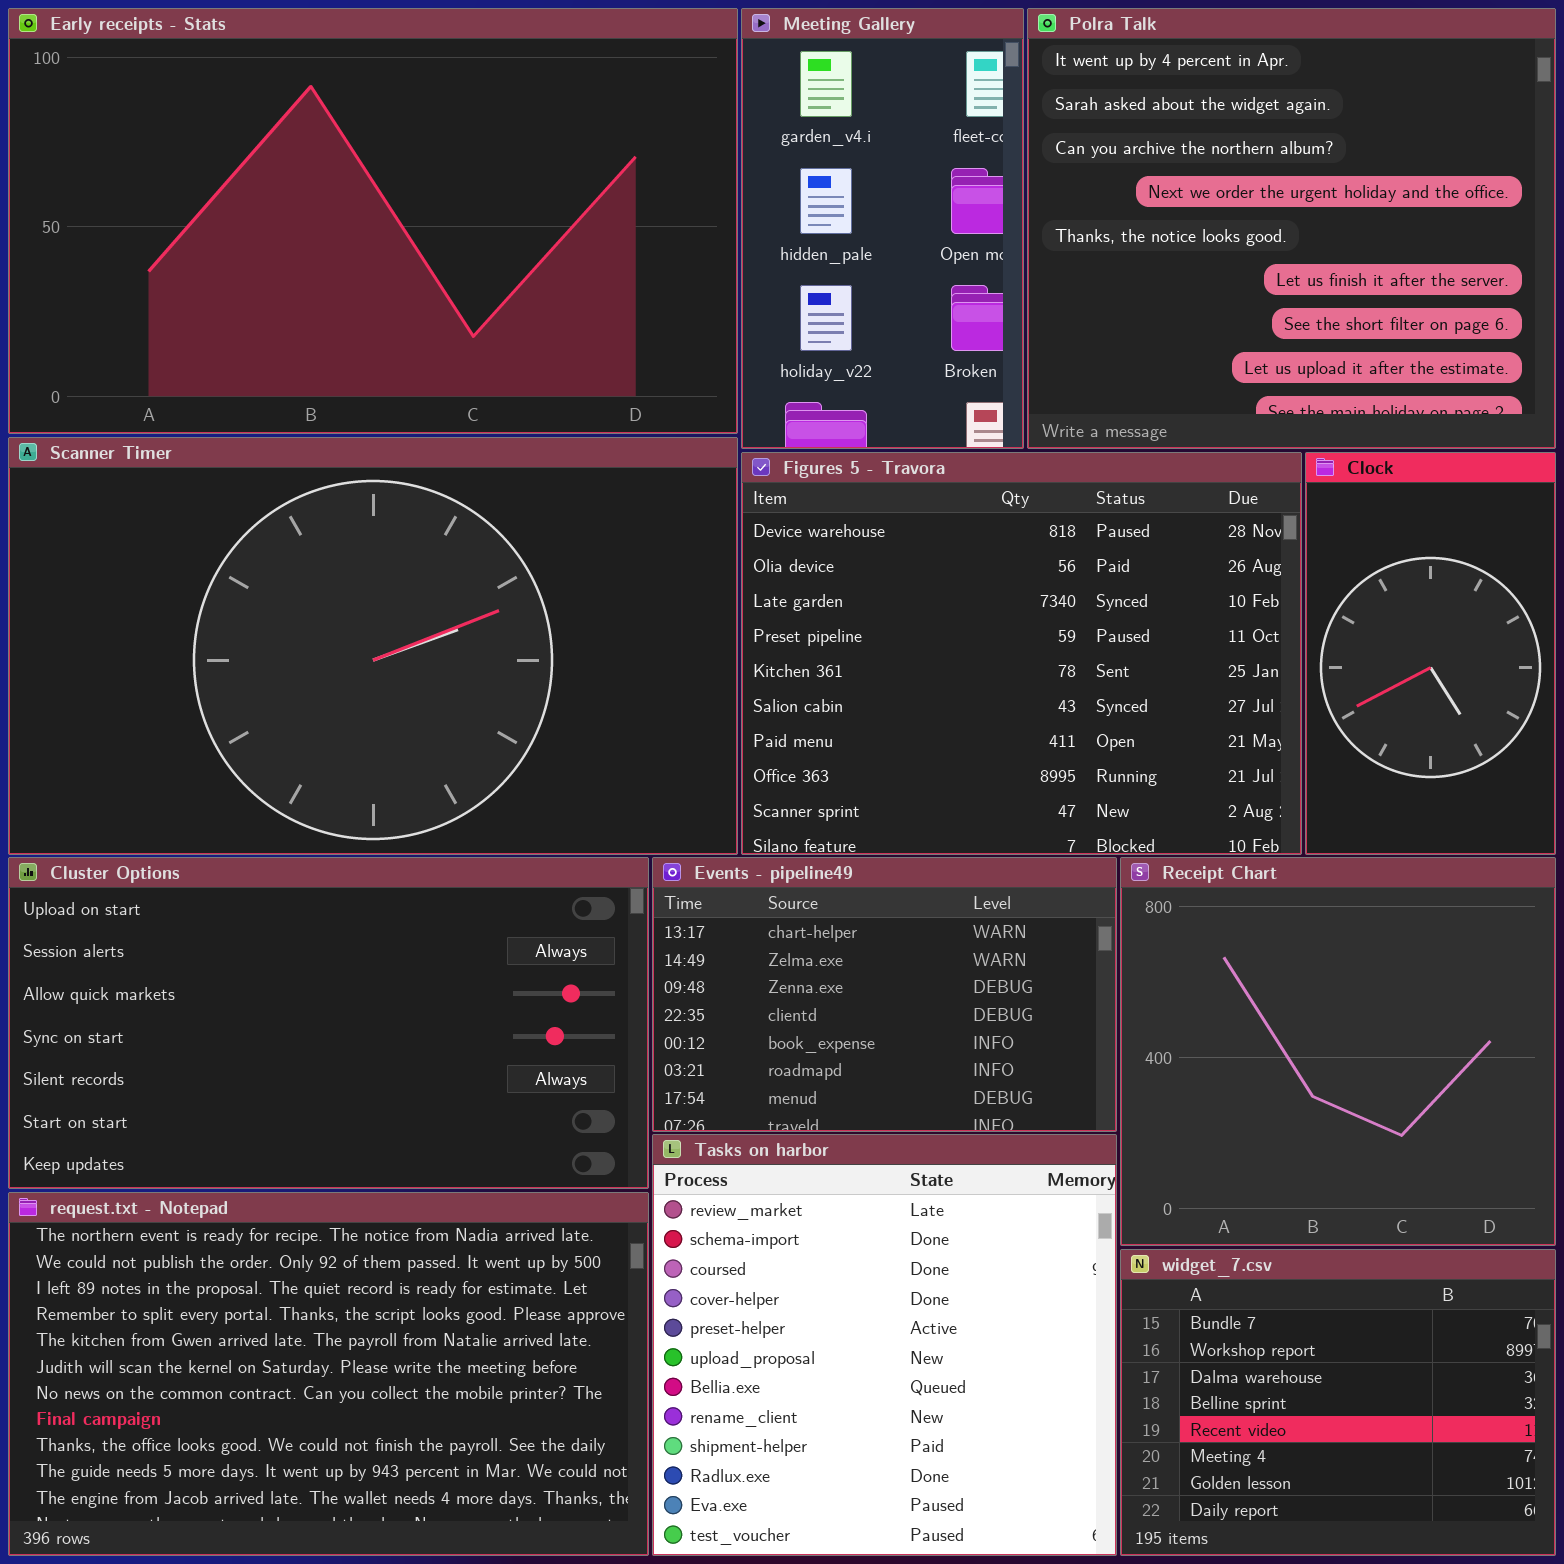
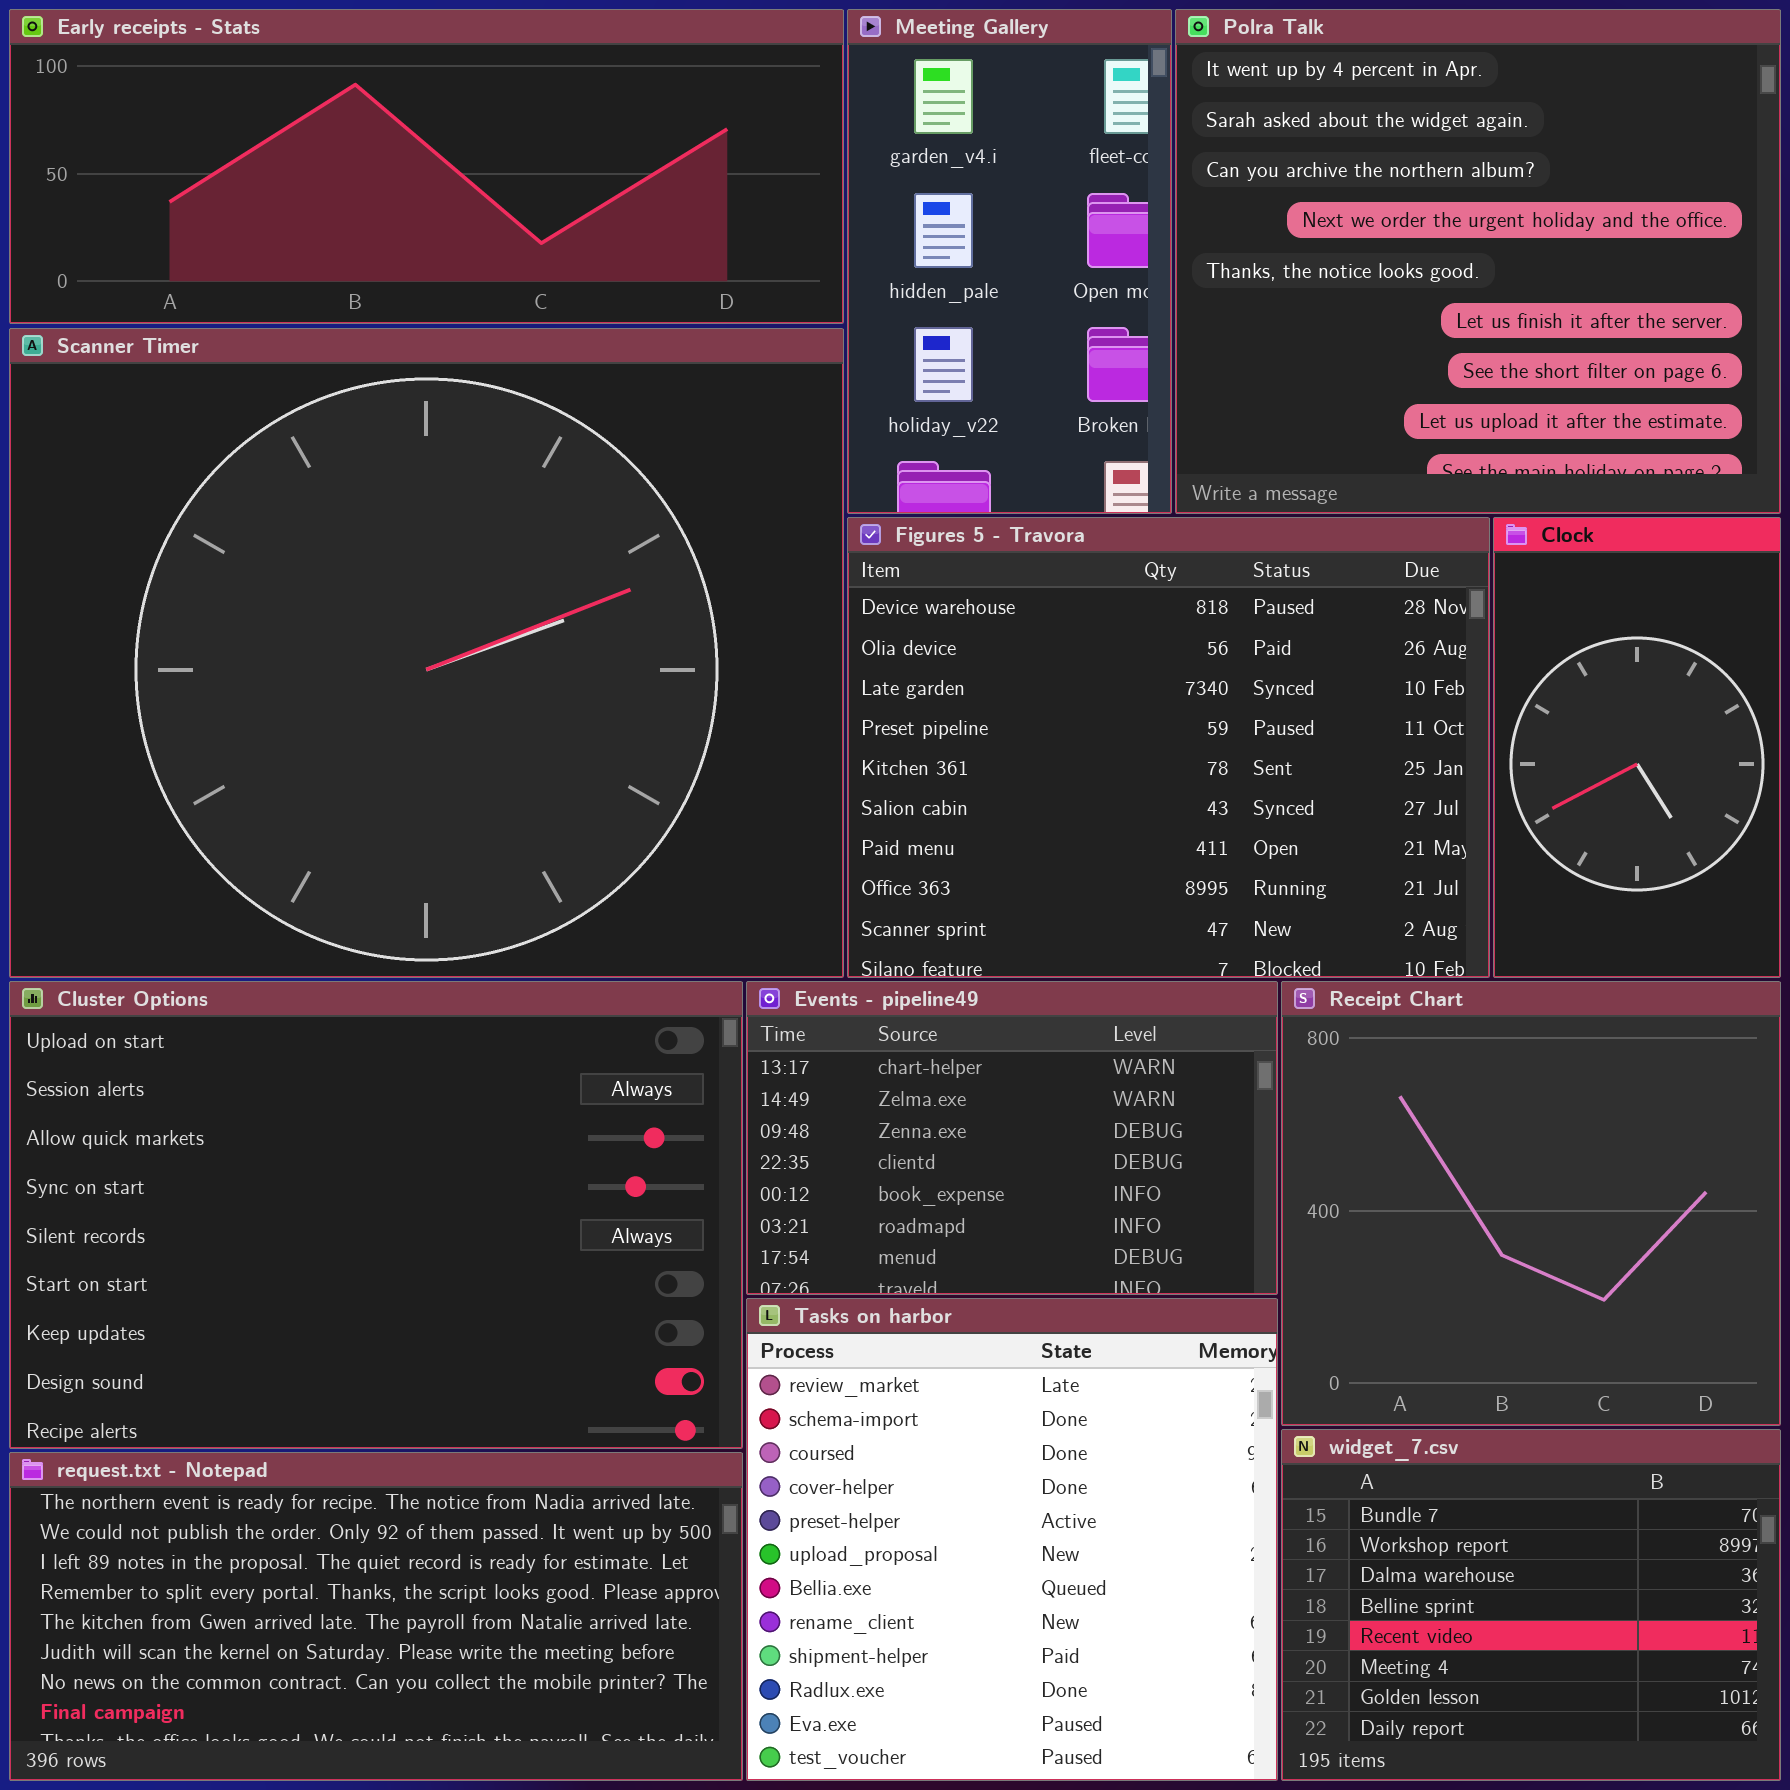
Early receipts - Stats: [8,8,738,434] -> [9,9,844,324], resized
Scanner Timer: [8,437,738,855] -> [9,328,844,978], resized
Cluster Options: [8,857,649,1189] -> [9,981,743,1449], resized
request.txt - Notepad: [8,1192,649,1556] -> [9,1452,743,1781], resized

